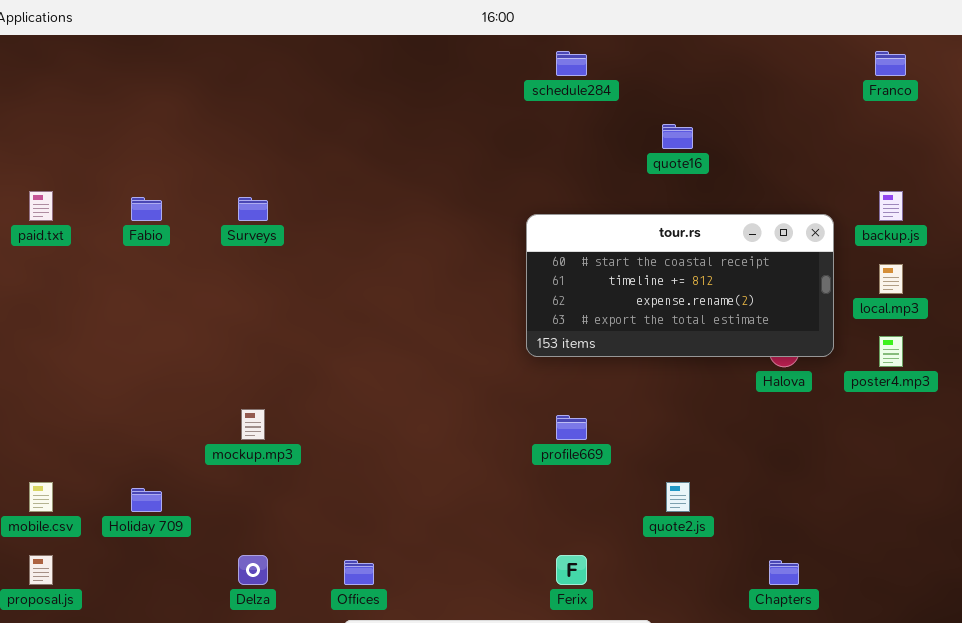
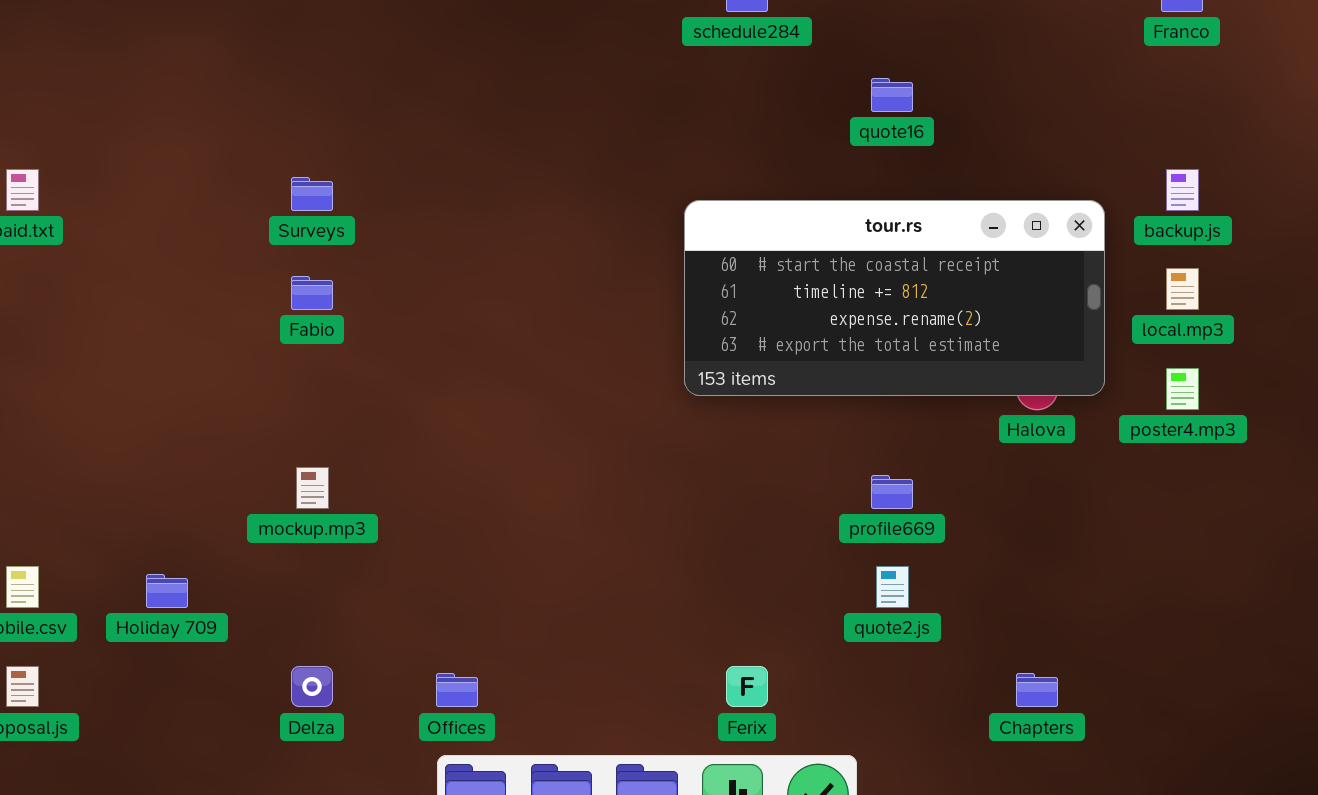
Fabio: [131,197,162,221] -> [291,276,333,310], moved
profile669: [556,415,587,440] -> [871,475,913,509], moved

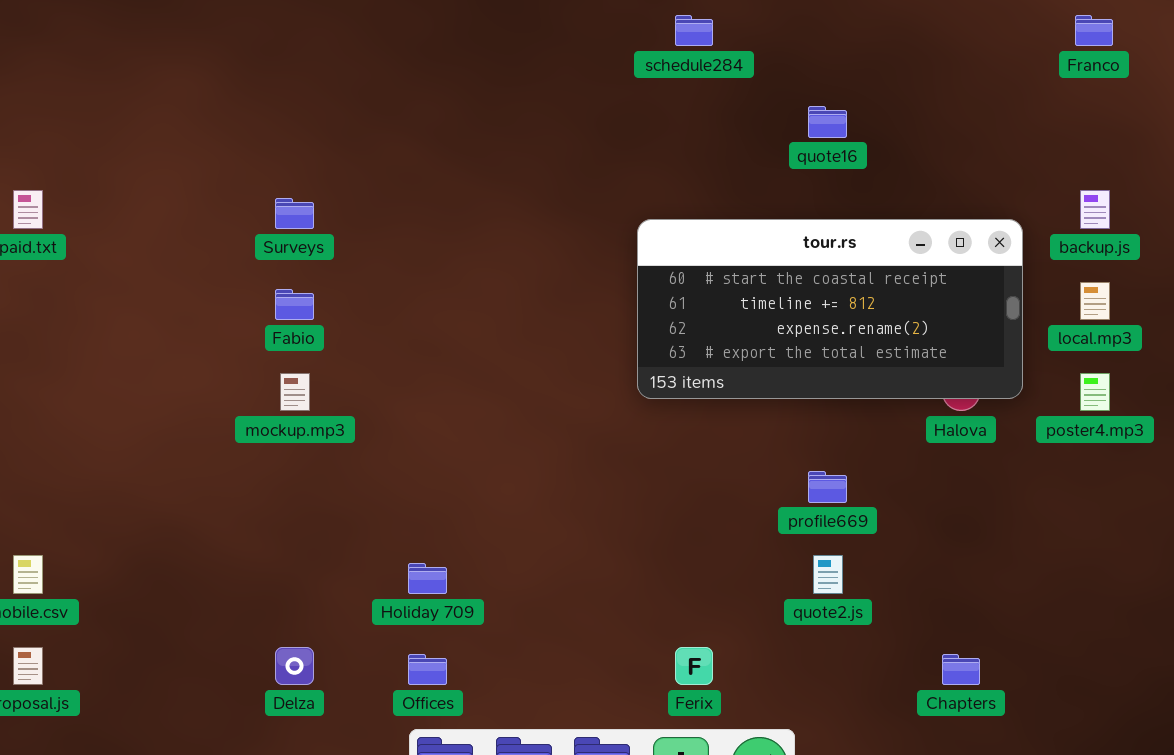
mockup.mp3: [296,467,329,509] -> [280,373,310,411], moved
Holiday 709: [146,574,188,608] -> [408,563,447,594], moved

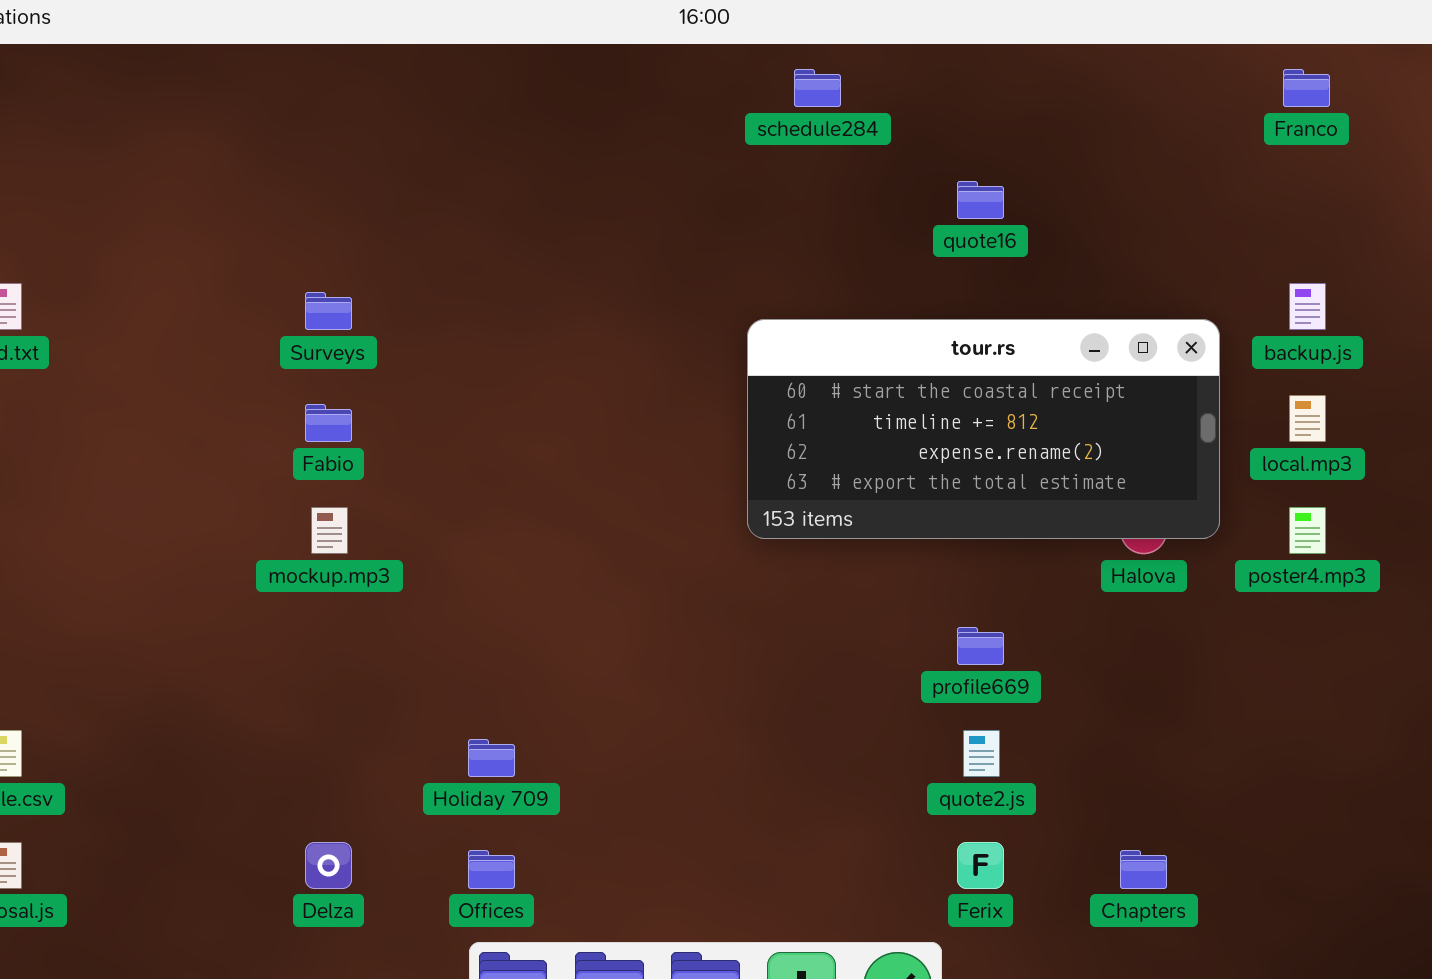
Ferix: [675,647,713,685] -> [957,842,1004,889], moved

